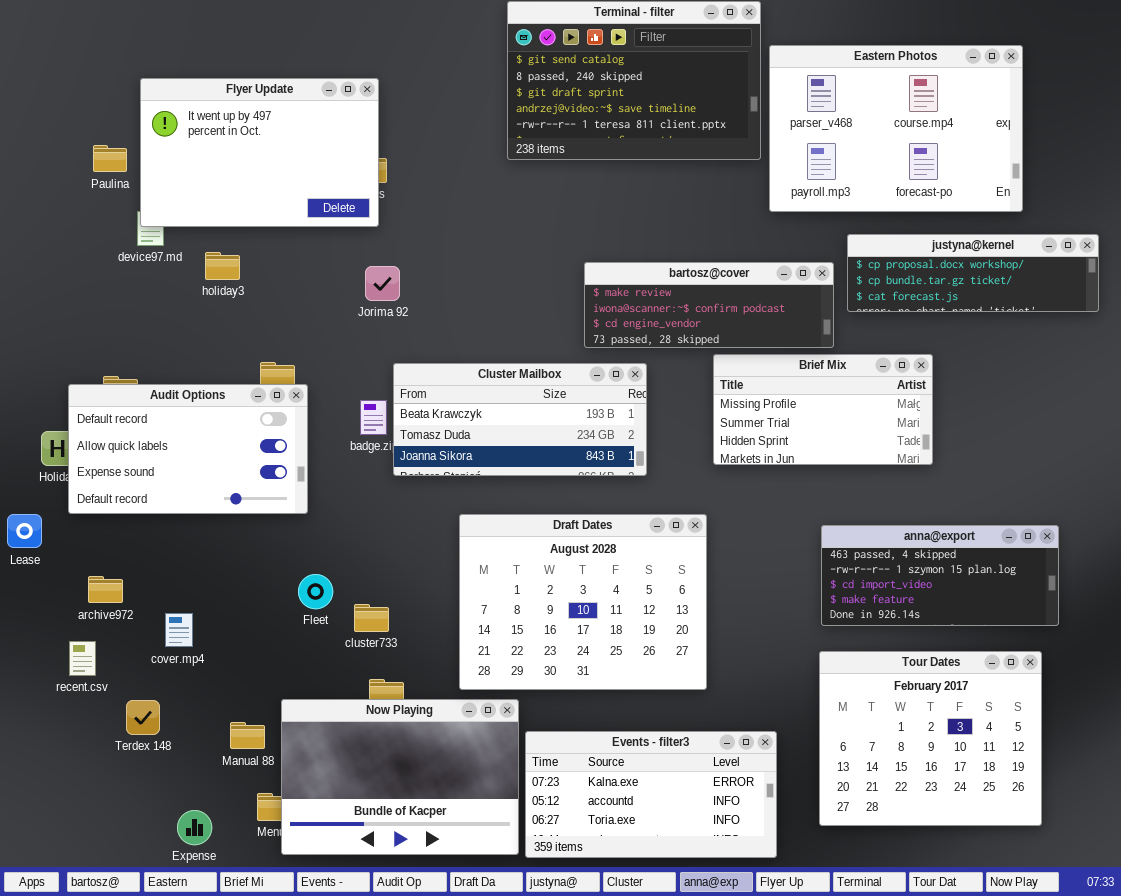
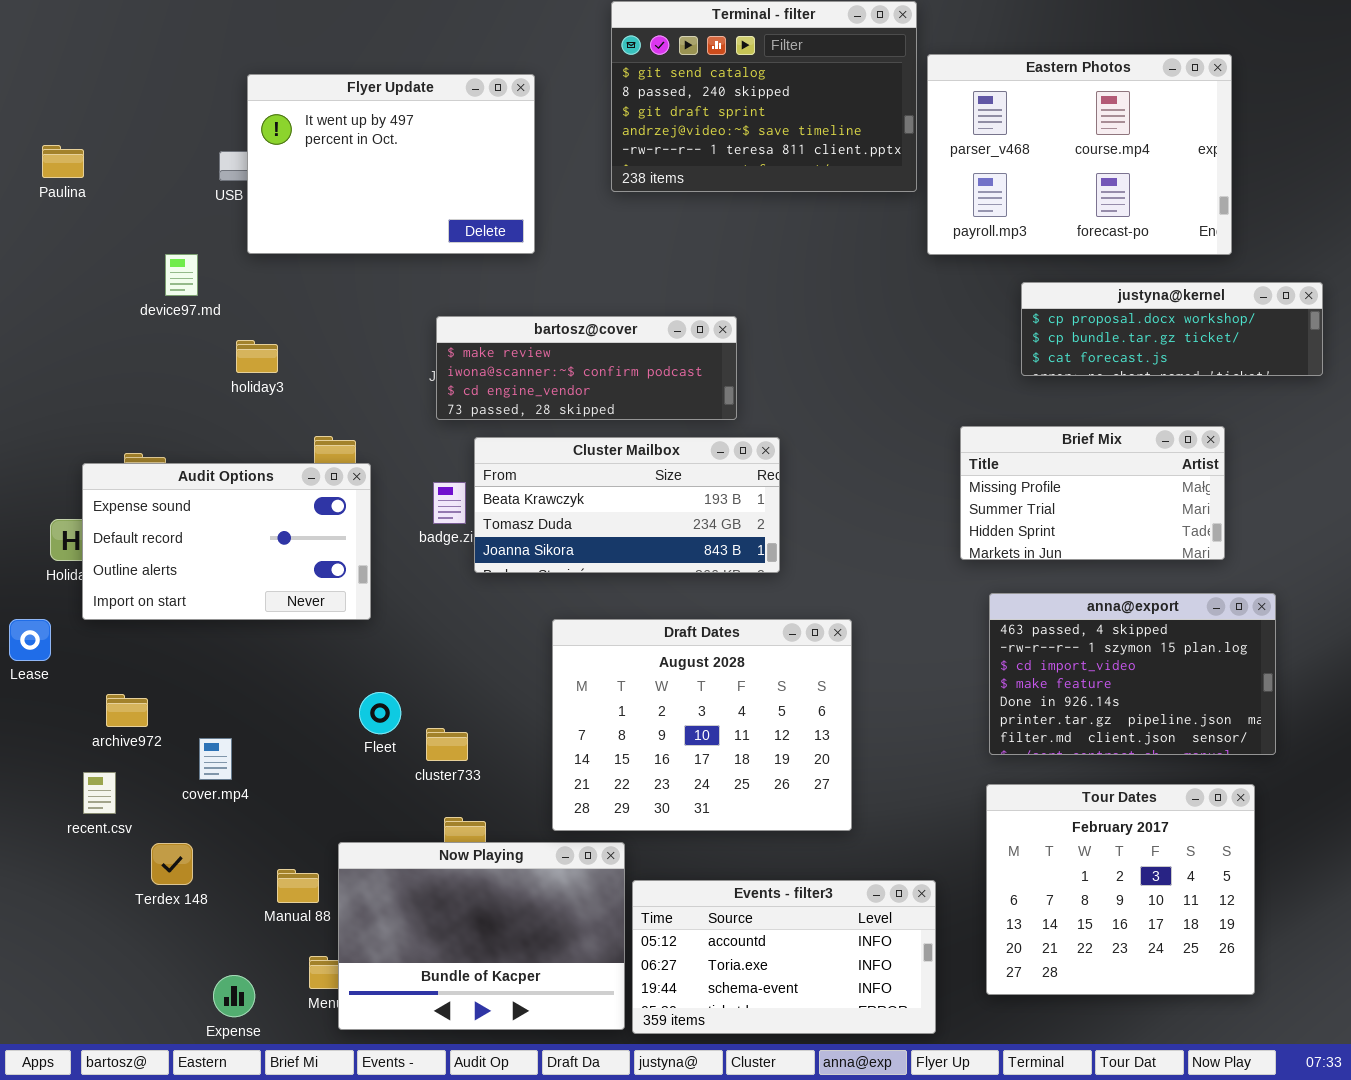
Flyer Update: [140,78,379,227] -> [247,74,535,254], moved
Paulina: [93,145,127,172] -> [42,145,84,178], moved
holiday3: [205,252,240,280] -> [236,340,278,373], moved
bartosz@cover: [584,262,834,348] -> [436,316,737,420], moved
Brief Mix: [713,354,933,465] -> [960,426,1225,560], moved
Audit Options: [68,384,308,514] -> [82,463,371,620], scrolled down 2 rows
anna@export: [821,525,1059,626] -> [989,593,1276,755], resized
Events - filter3: [525,731,777,858] -> [632,880,936,1034], scrolled down 1 row

